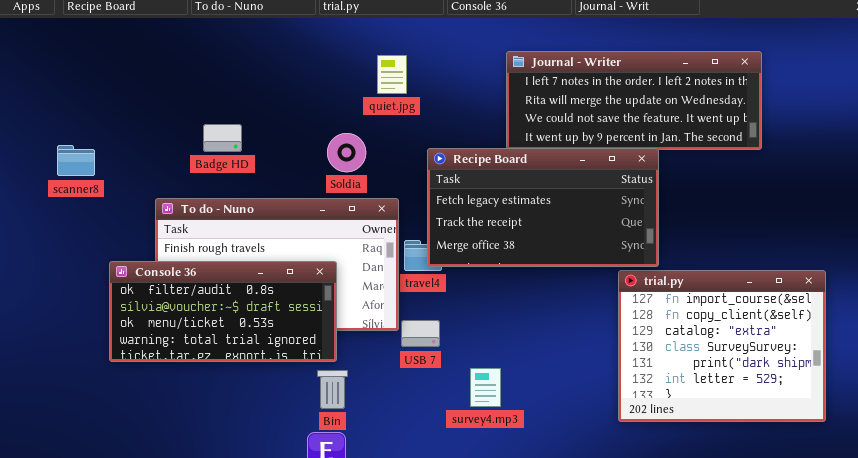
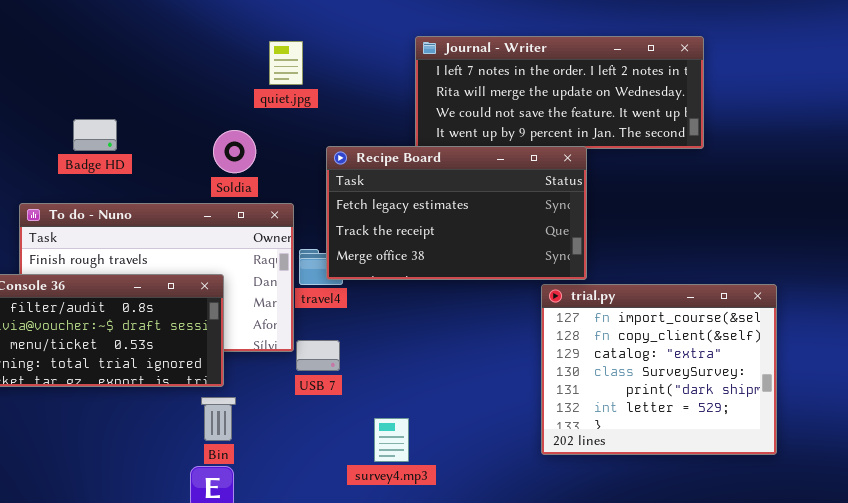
survey4.mp3: [470,368,501,407] -> [374,418,409,462], moved

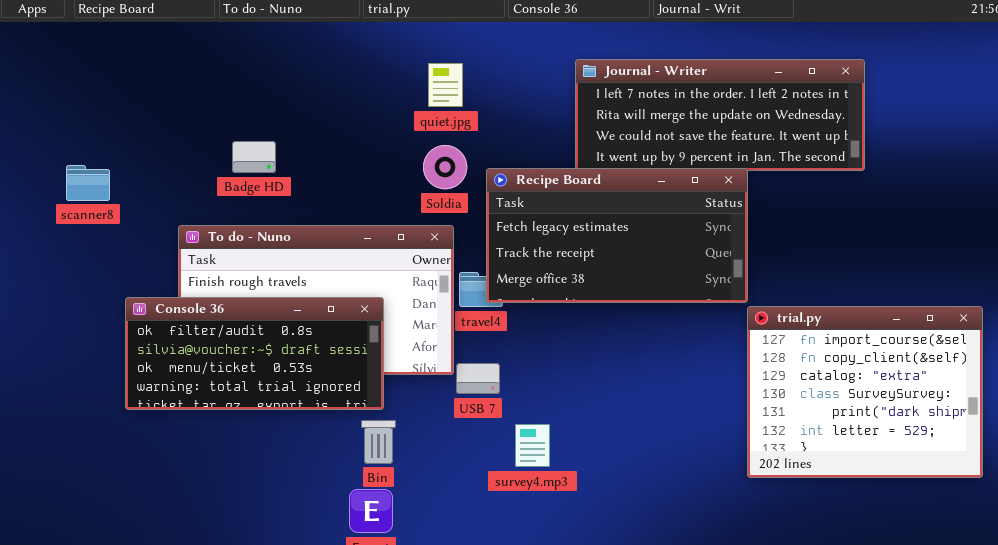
Soldia: [213,130,256,173] -> [423,145,467,189], moved
trial.py: [541,284,777,455] -> [747,306,983,478], moved
survey4.mp3: [374,418,409,462] -> [515,424,550,467], moved

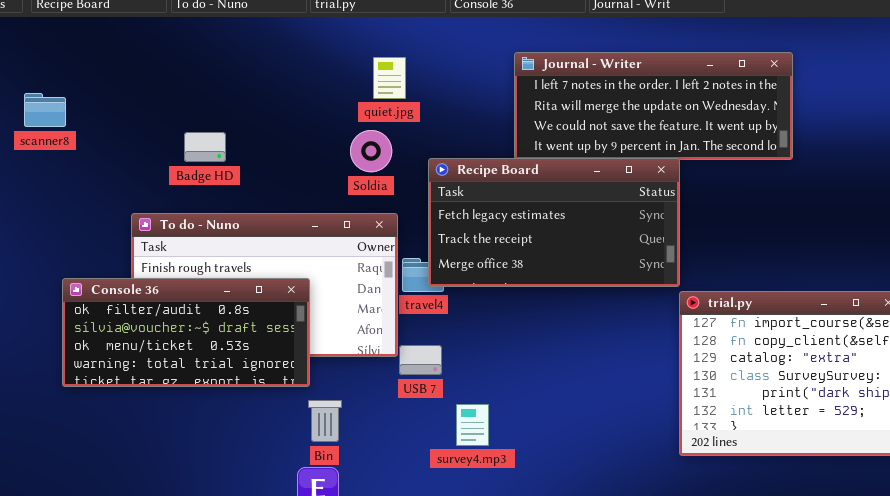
Soldia: [423,145,467,189] -> [350,130,392,172], moved
scanner8: [66,165,110,201] -> [24,93,66,127], moved
Console 36: [125,297,384,410] -> [62,278,310,387], moved

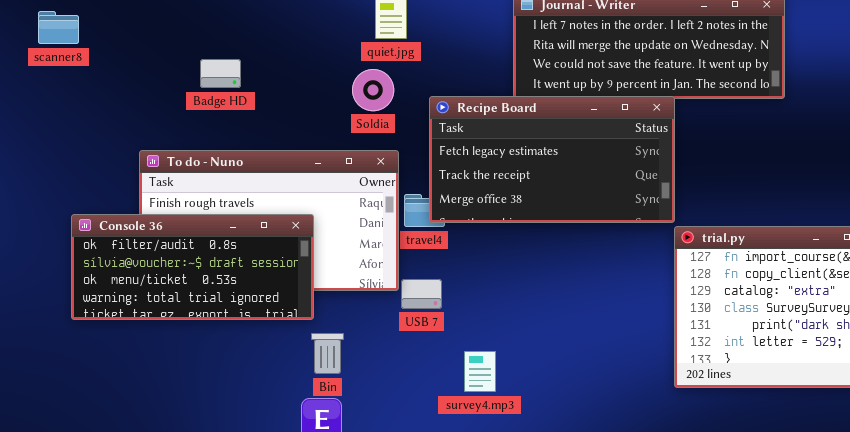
scanner8: [24,93,66,127] -> [38,11,79,44], moved
Badge HD: [184,132,226,162] -> [200,59,241,88], moved
survey4.mp3: [456,404,489,446] -> [464,351,496,392], moved

